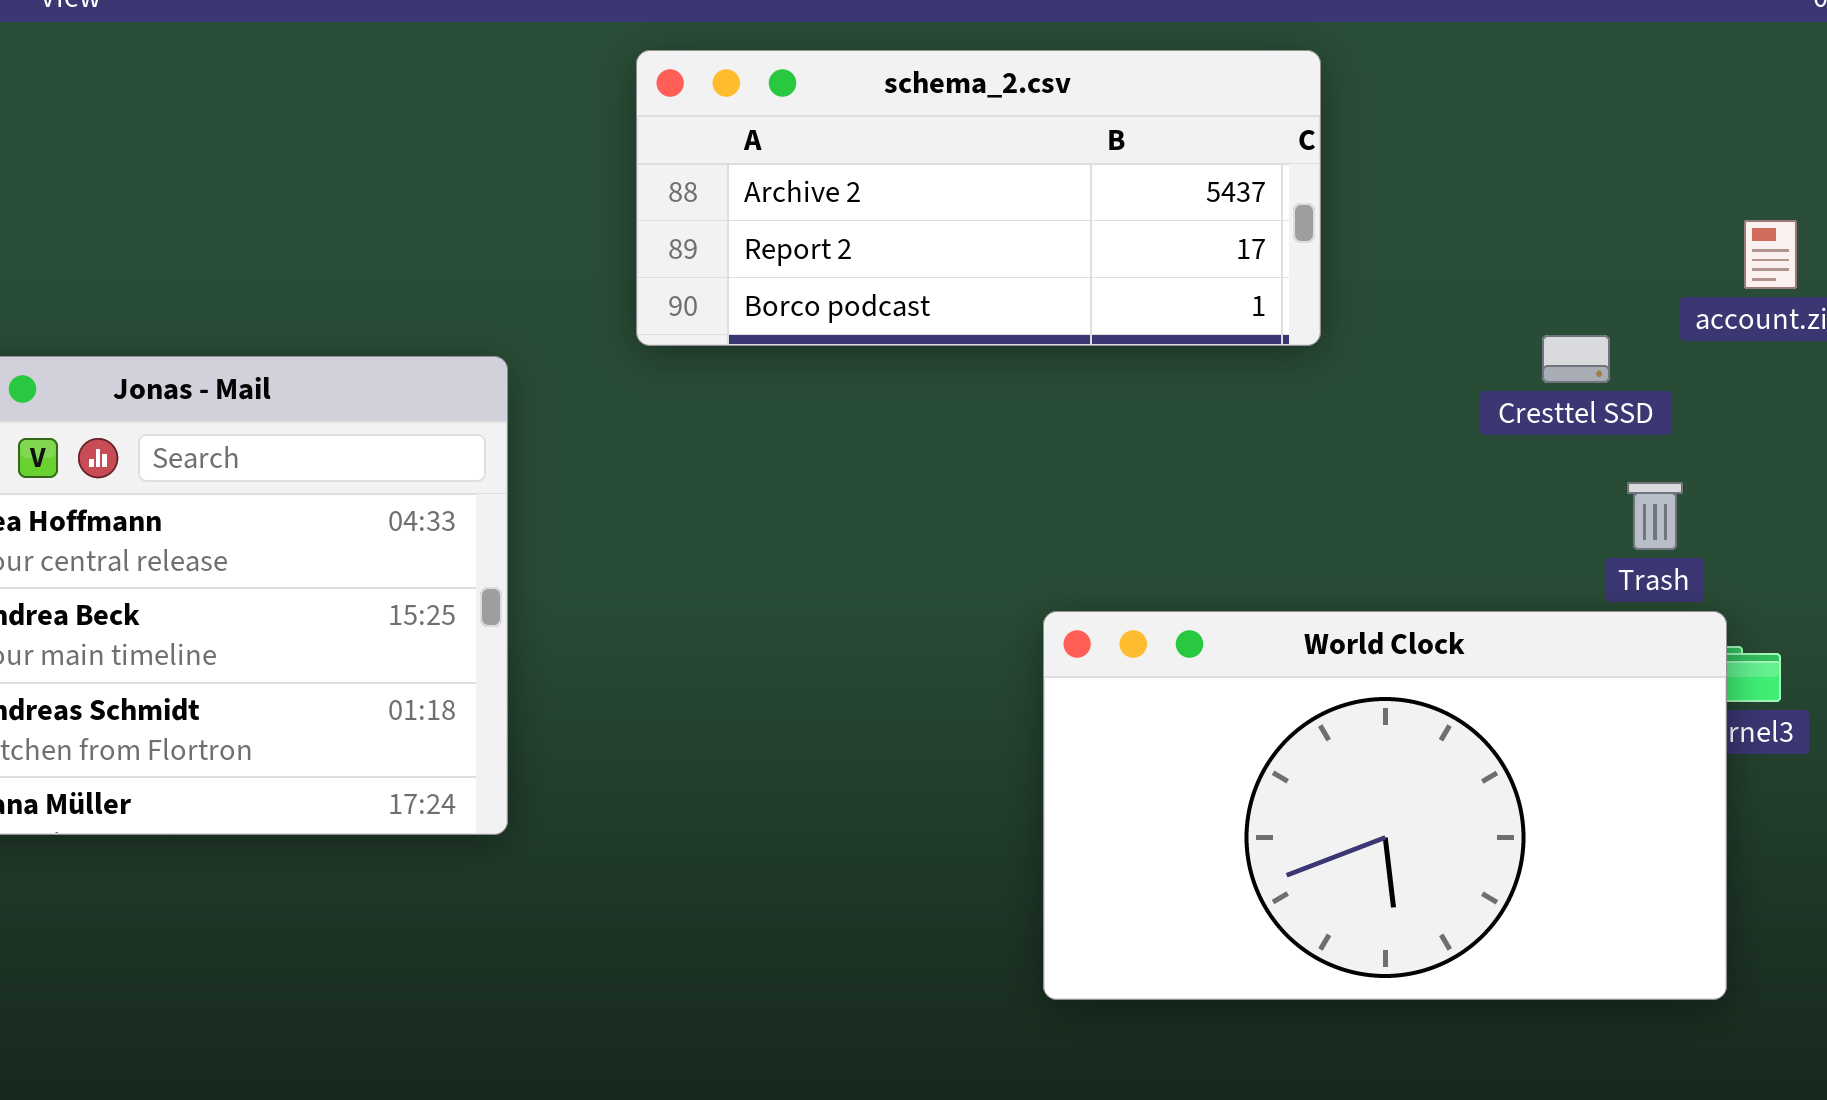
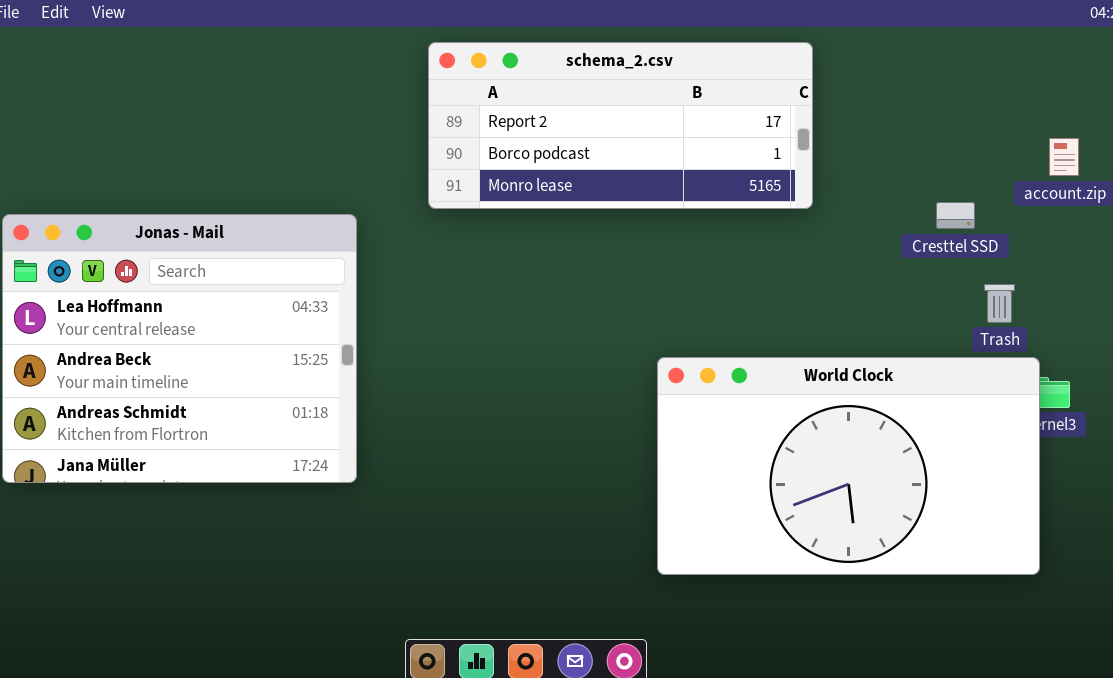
schema_2.csv: [636,50,1321,346] -> [428,42,813,209], scrolled down 1 row

